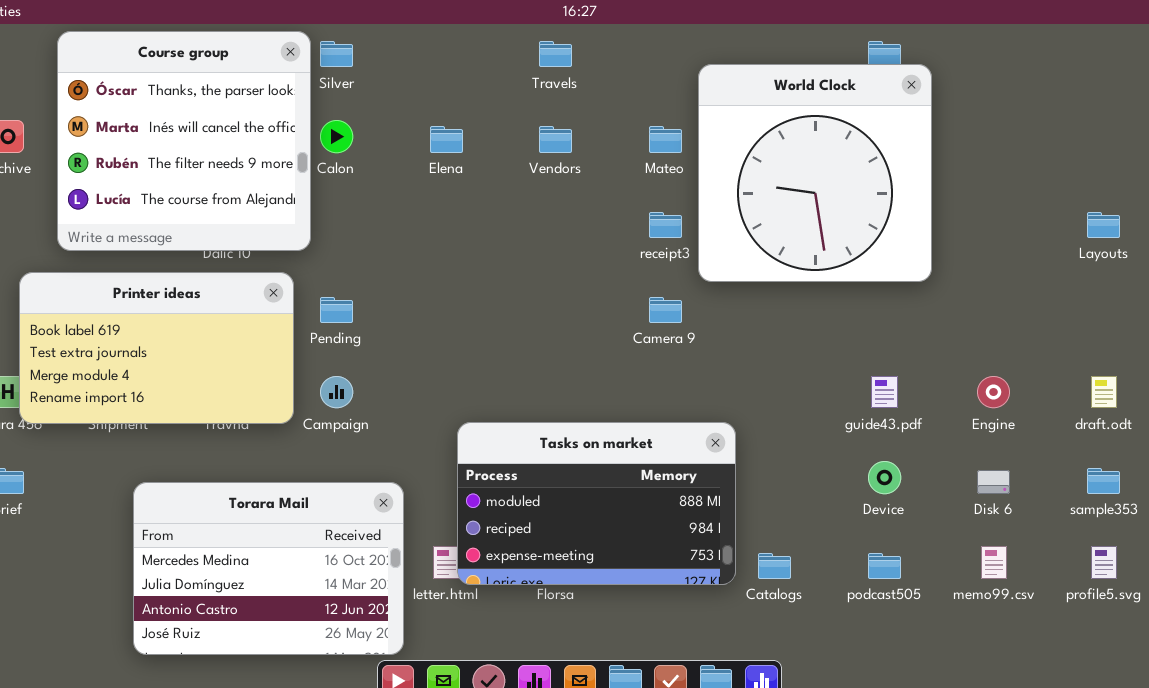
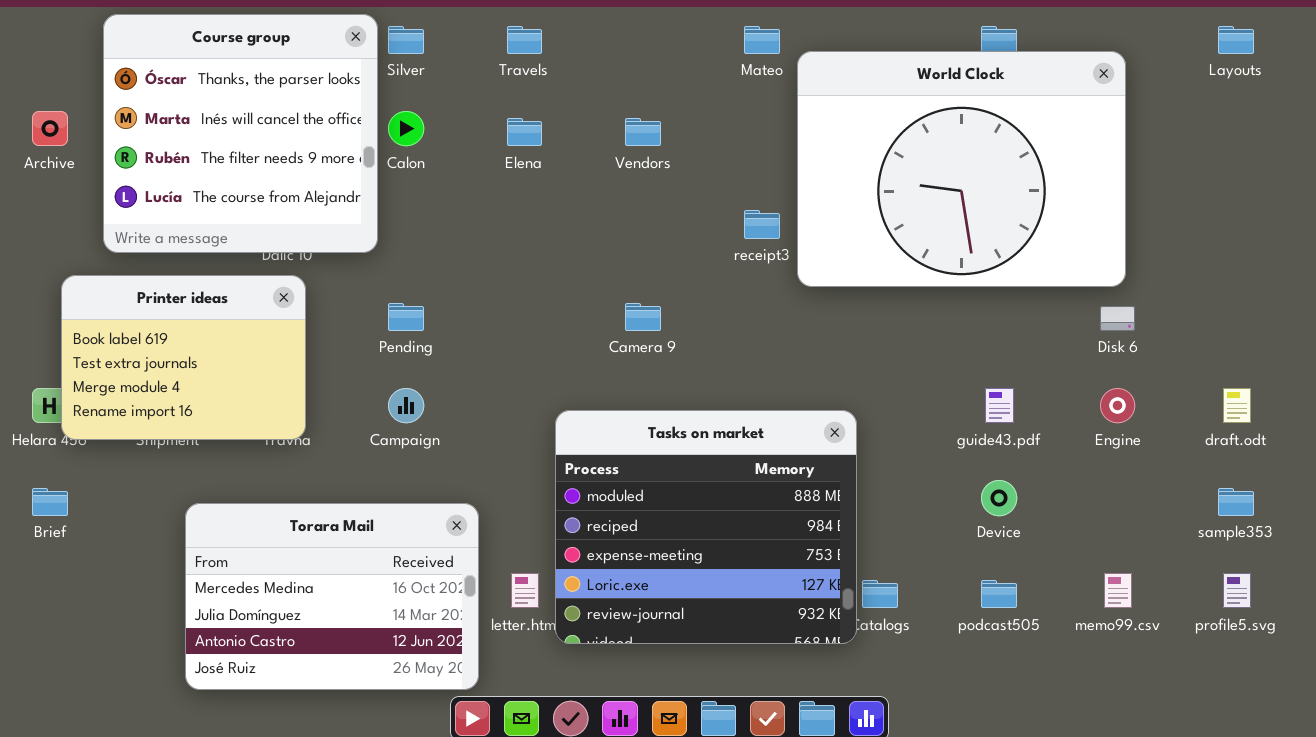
Travels: [539,41,572,67] -> [507,26,542,54], moved
World Clock: [698,64,932,282] -> [797,51,1126,287], resized
Mateo: [649,126,682,153] -> [744,26,780,54], moved
Layouts: [1087,212,1120,238] -> [1218,26,1254,54], moved
Printer ideas: [19,272,294,424] -> [61,275,306,440], resized
Camera 9: [649,297,682,323] -> [625,303,661,331], moved
Tasks on market: [457,422,736,585] -> [555,410,857,644], moved, resized
Disk 6: [977,470,1010,494] -> [1100,306,1135,331], moved

